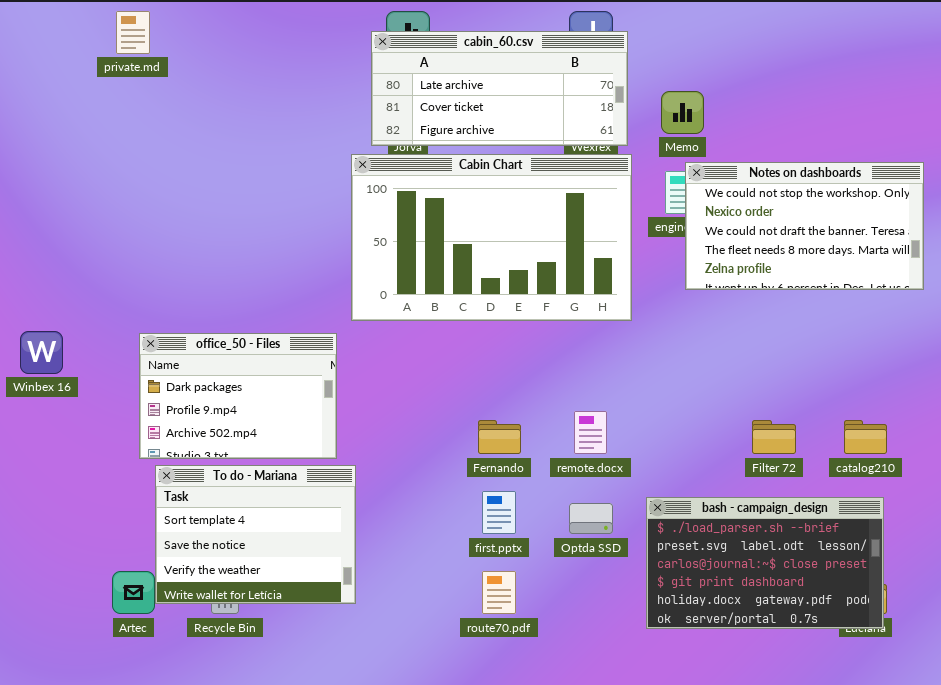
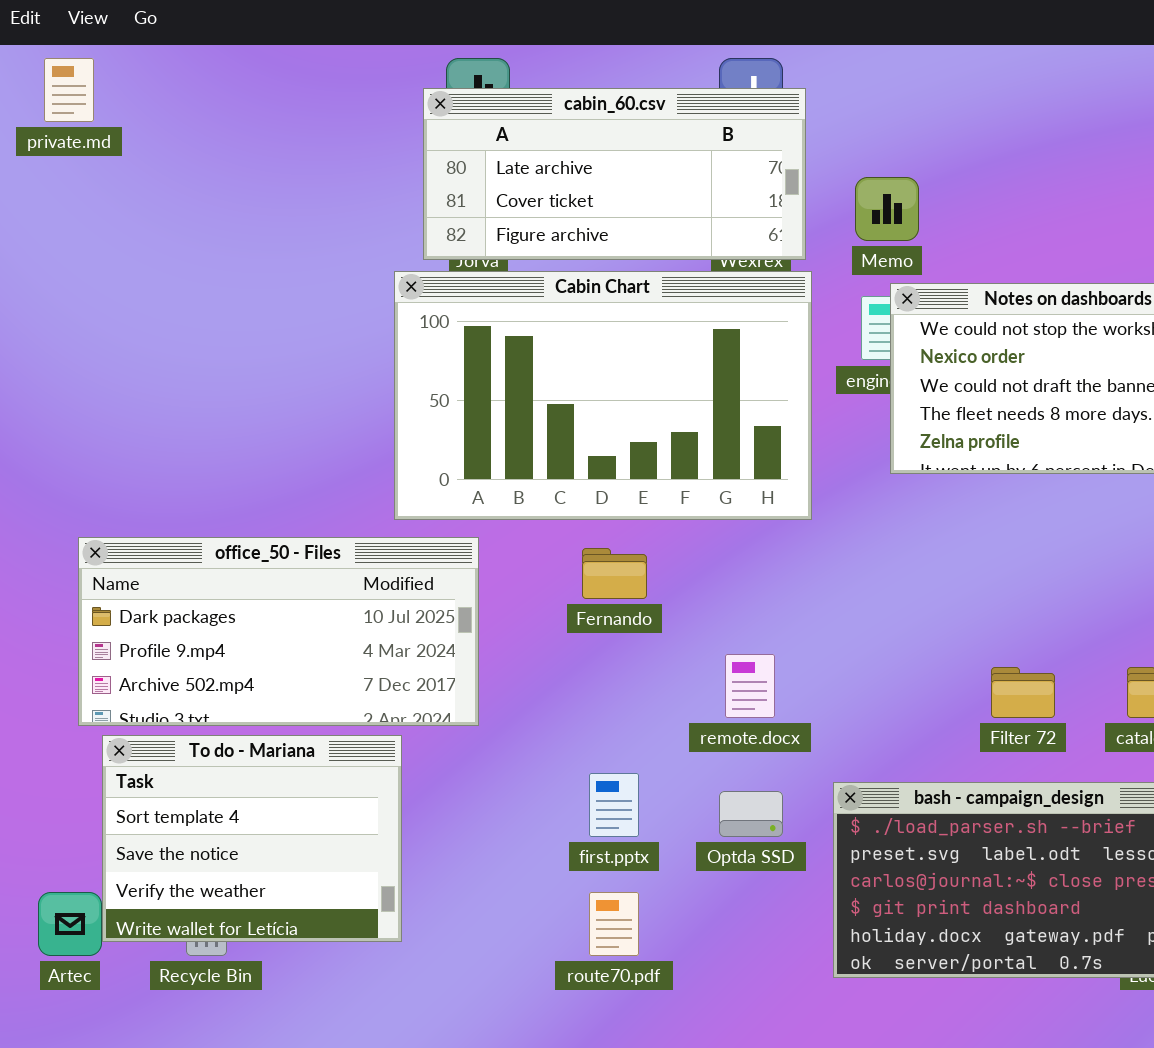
office_50 - Files: [139,333,337,459] -> [78,537,479,726], resized
Fernando: [478,420,521,454] -> [582,548,647,599], moved

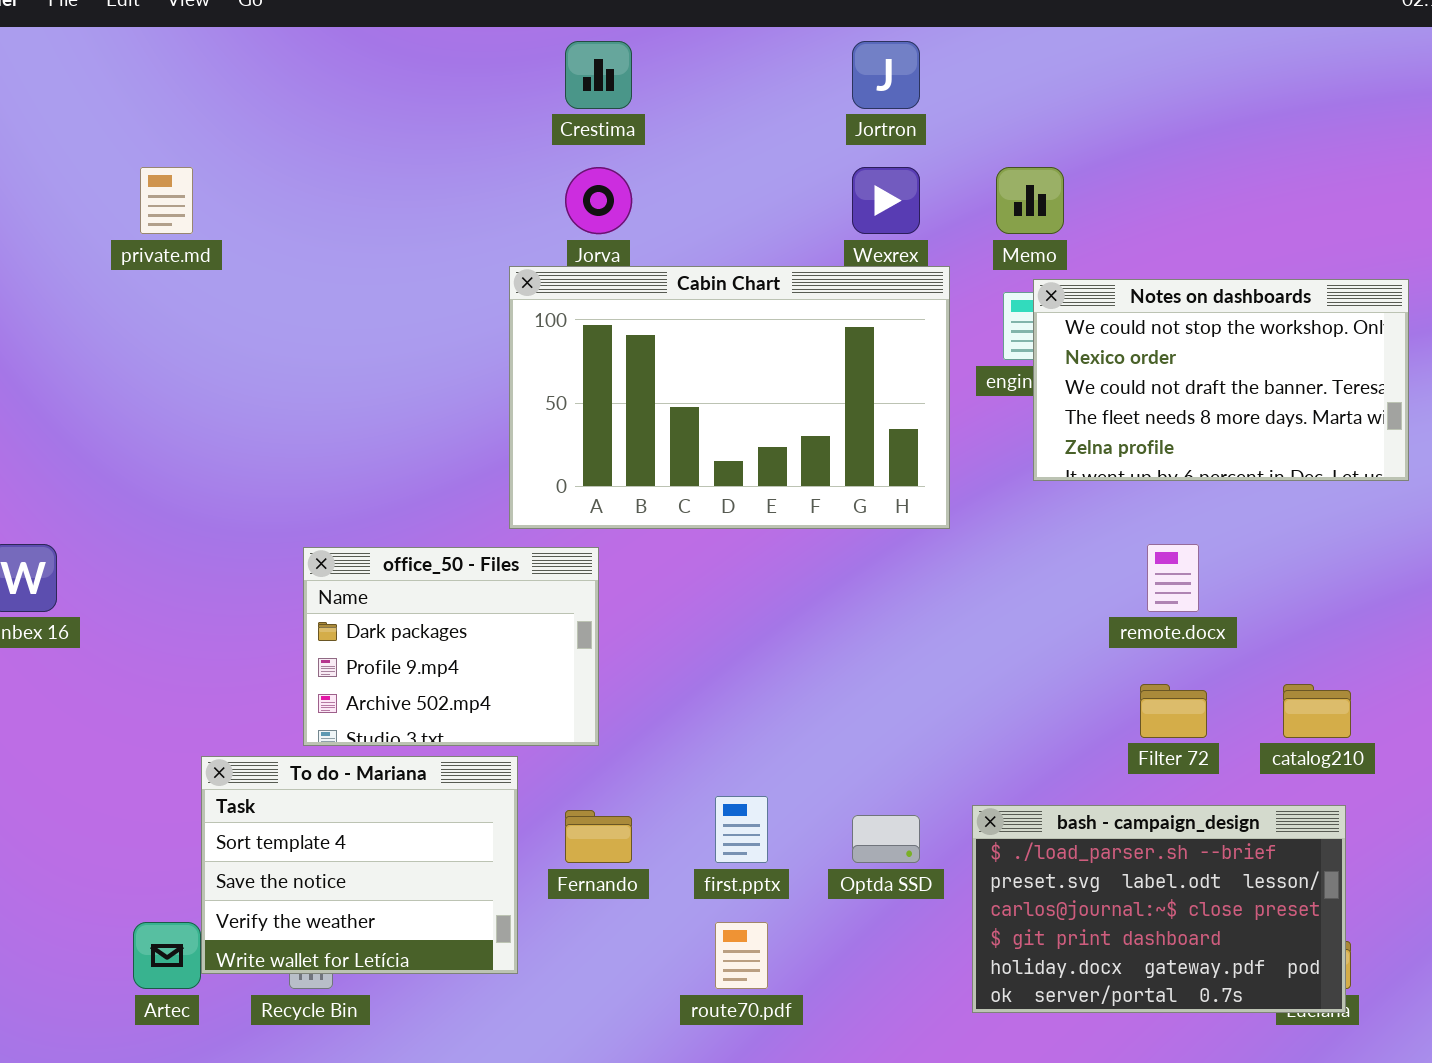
private.md: [44,58,94,122] -> [140,167,193,234], moved
cabin_60.csv: [423,88,806,260] -> none, closed
office_50 - Files: [78,537,479,726] -> [303,547,599,746], resized
Fernando: [582,548,647,599] -> [565,810,632,863], moved
remote.docx: [725,654,775,718] -> [1147,544,1199,612], moved

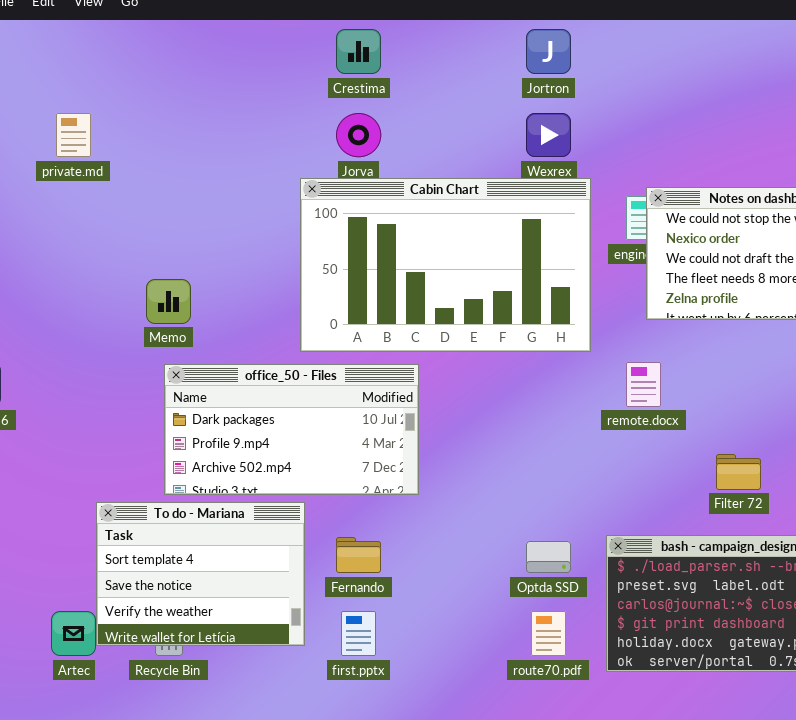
Memo: [996,167,1064,234] -> [146,279,191,324], moved
remote.docx: [1147,544,1199,612] -> [626,362,661,407], moved
office_50 - Files: [303,547,599,746] -> [164,364,419,495], resized
first.pptx: [715,796,768,863] -> [341,611,376,656], moved
route70.pdf: [715,922,768,989] -> [531,611,566,656], moved

